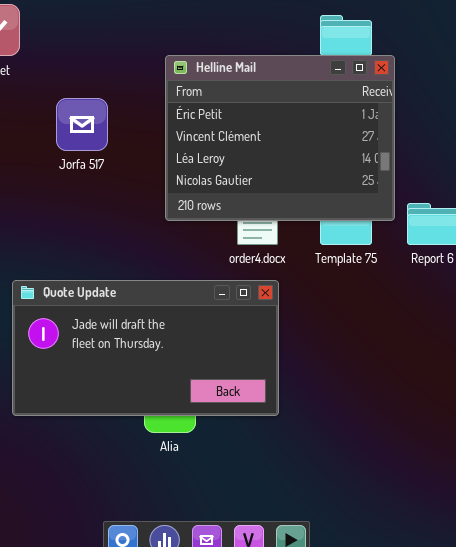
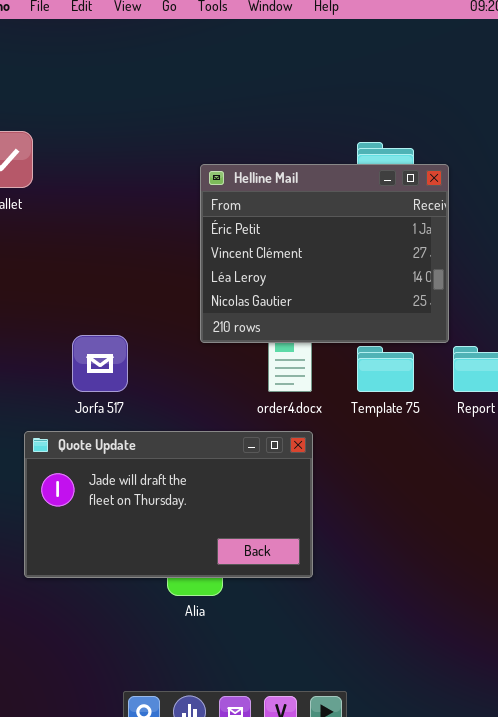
Helline Mail: [165,55,395,221] -> [200,164,449,343], moved
Jorfa 517: [56,98,108,151] -> [72,335,128,392], moved

